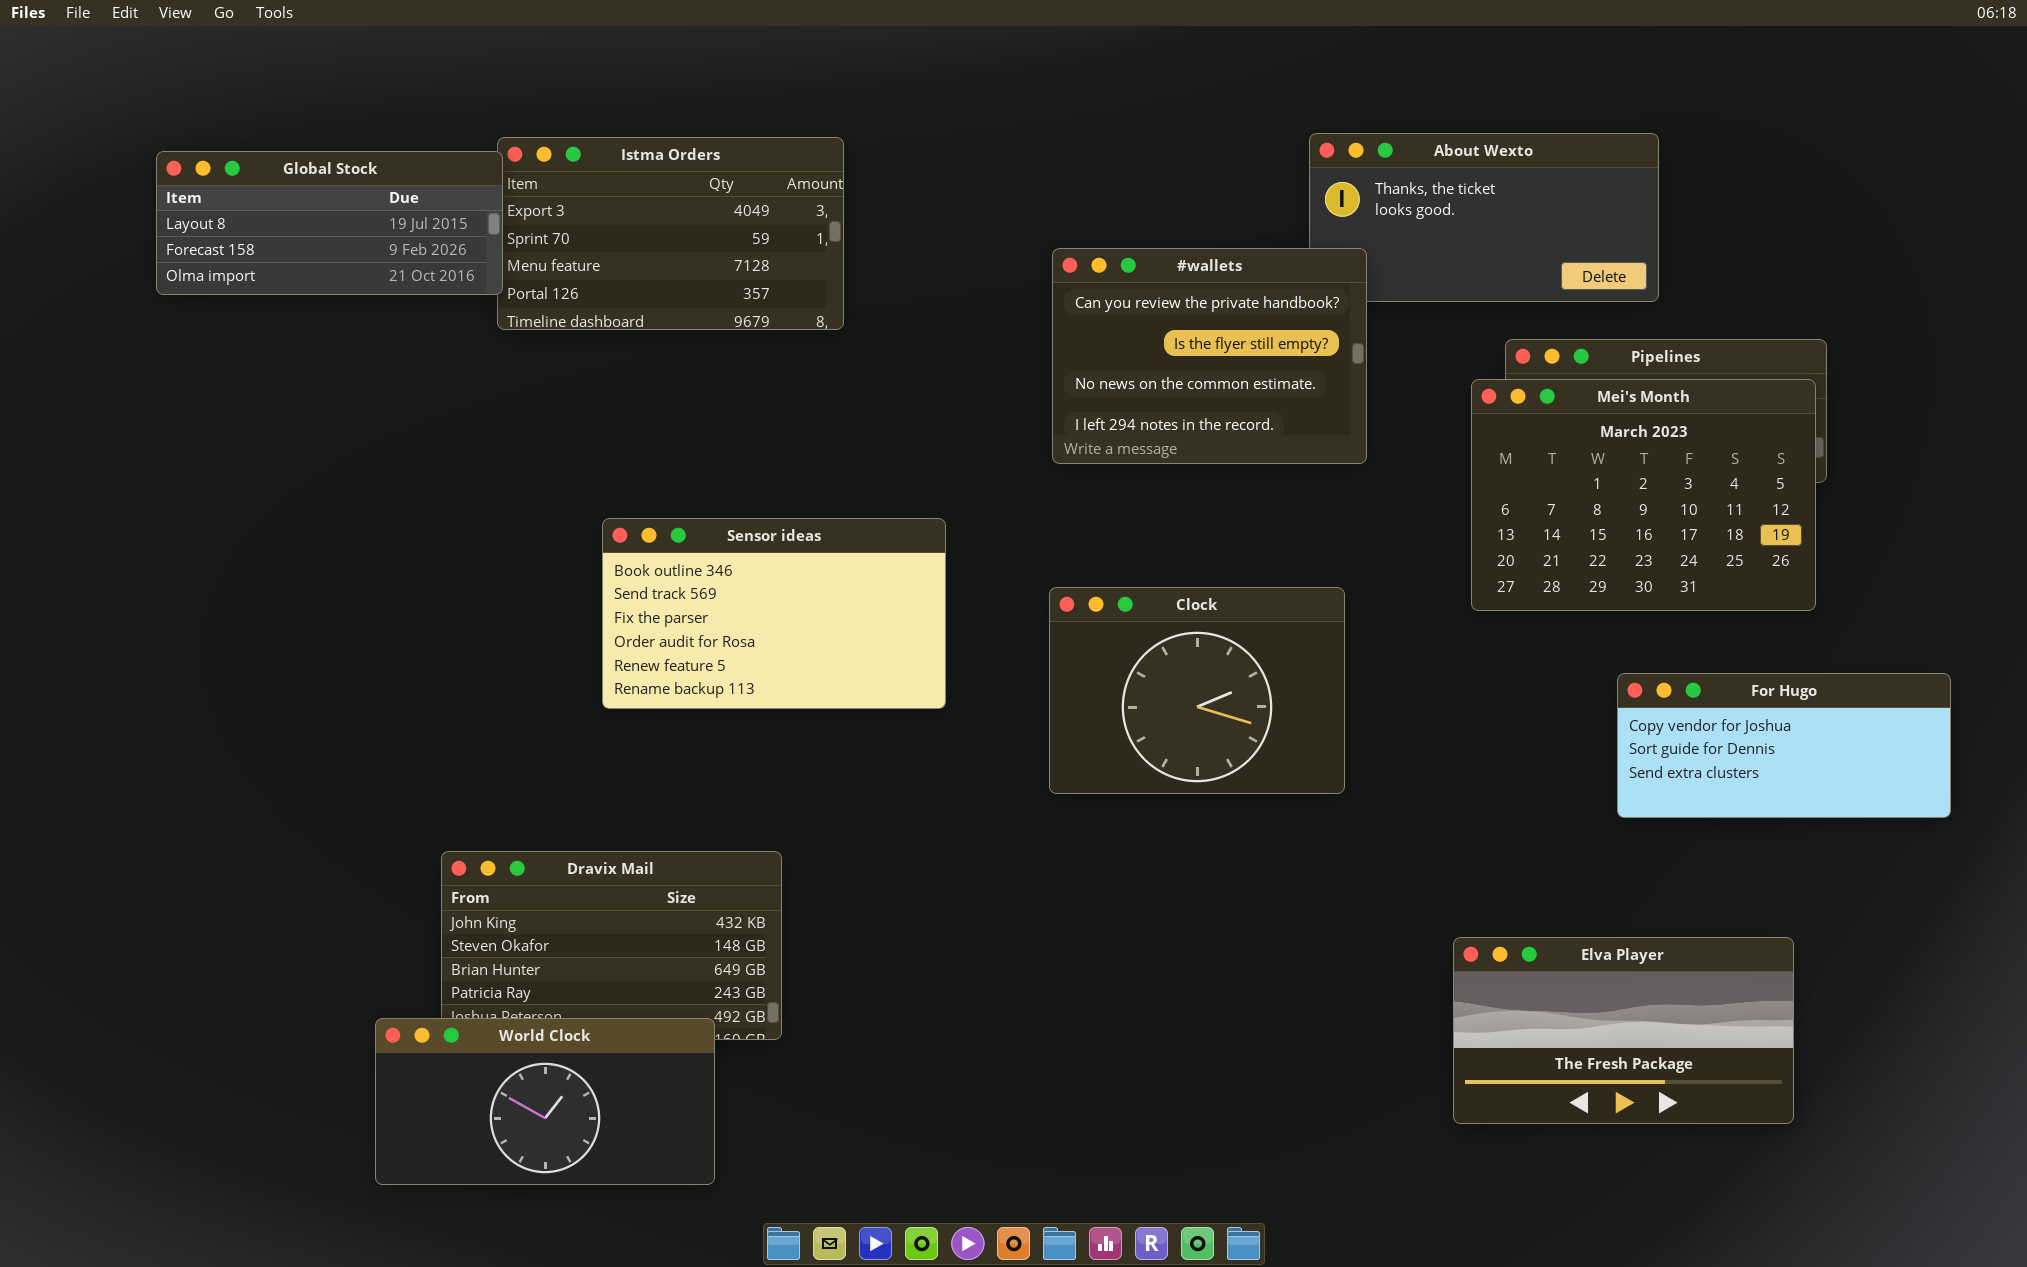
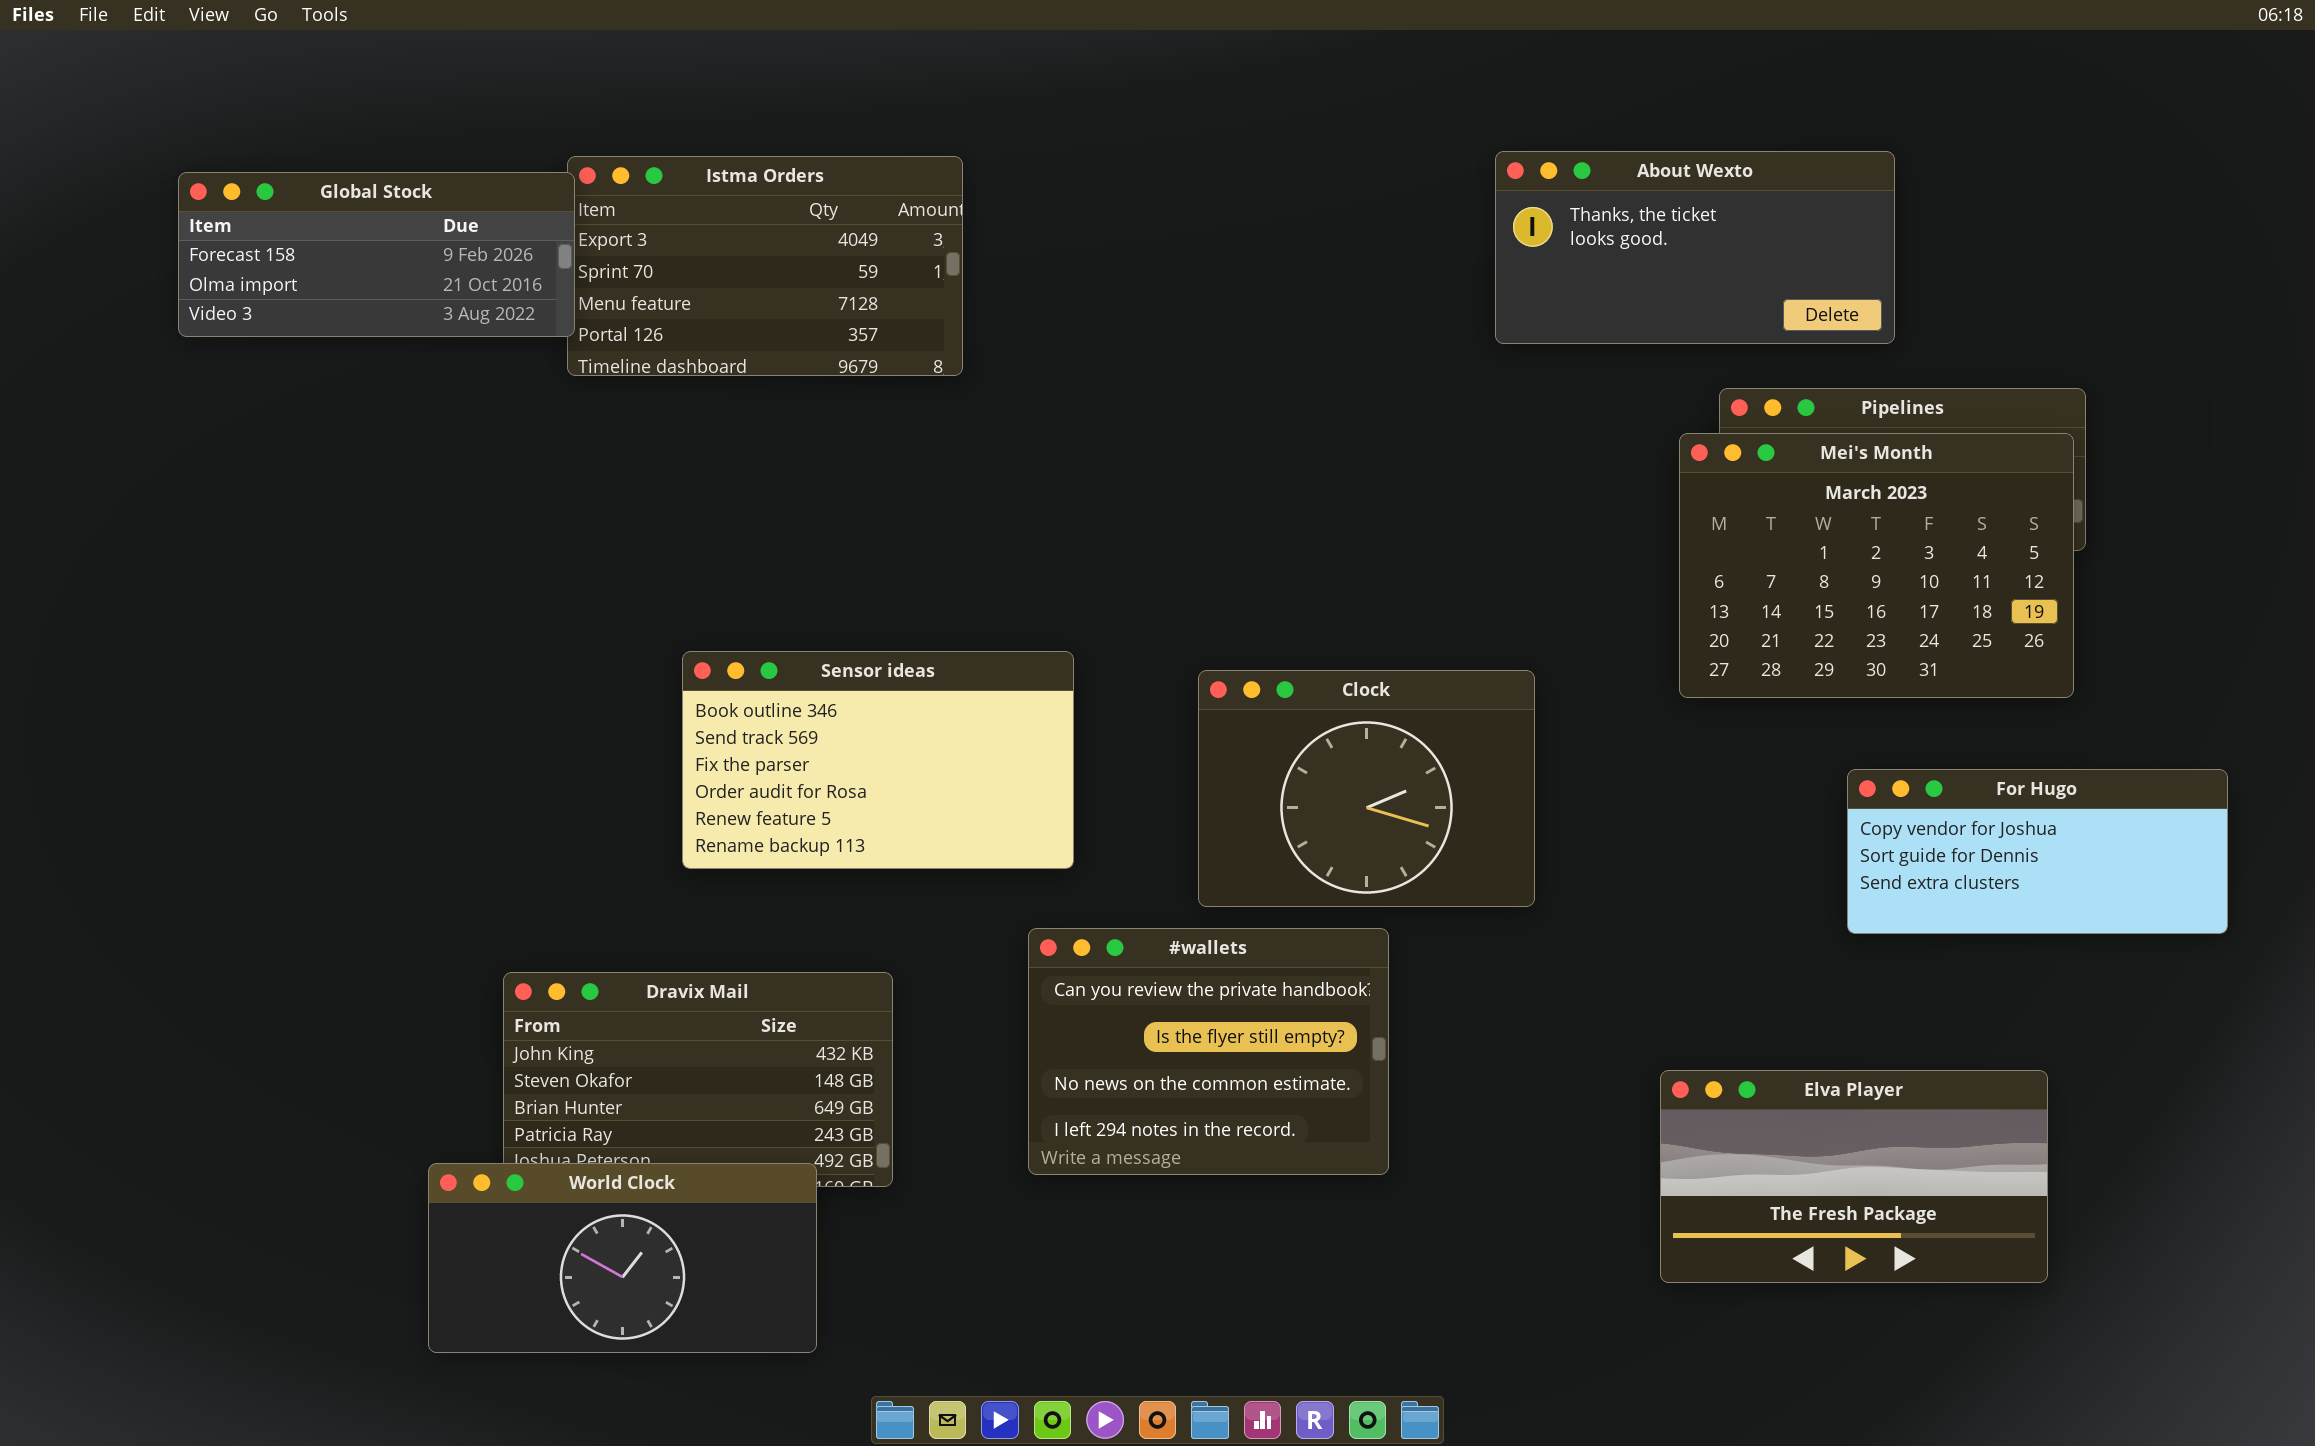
Global Stock: [156,151,503,295] -> [178,172,575,337], scrolled down 1 row
#wallets: [1052,248,1367,464] -> [1028,928,1389,1175], moved
Sensor ideas: [602,518,946,709] -> [682,651,1074,869], moved

